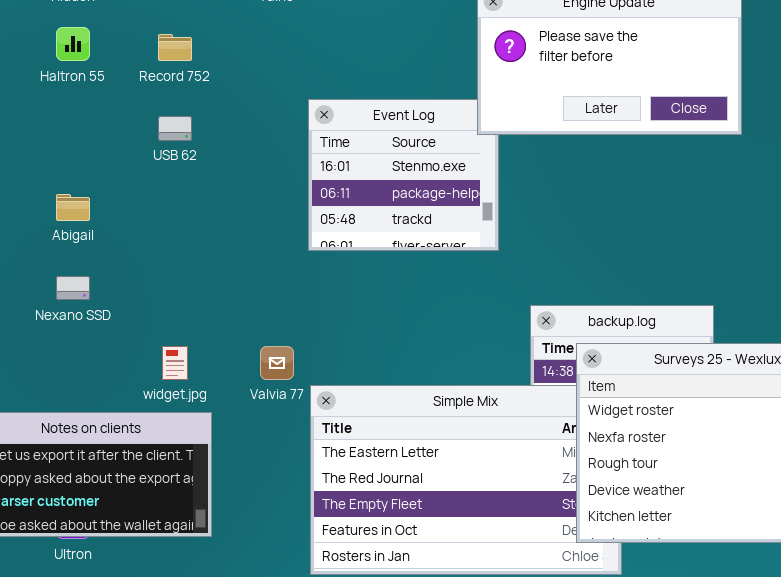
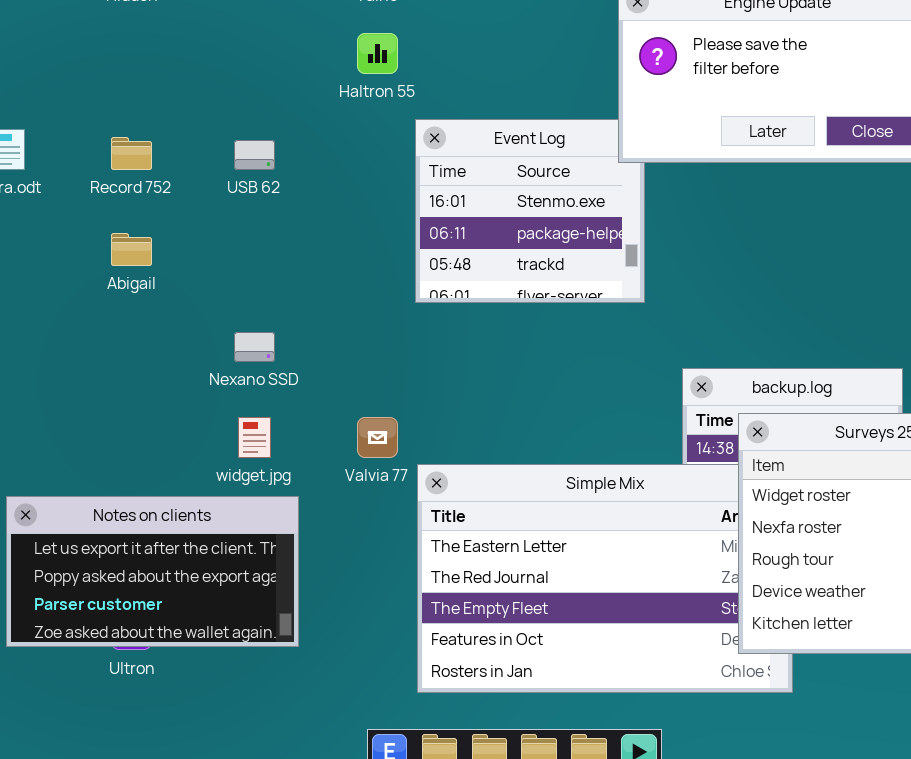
Haltron 55: [56,27,90,61] -> [357,33,398,74], moved
Record 752: [158,34,192,61] -> [111,137,152,170], moved
Nexano SSD: [56,276,90,300] -> [234,332,275,362], moved

